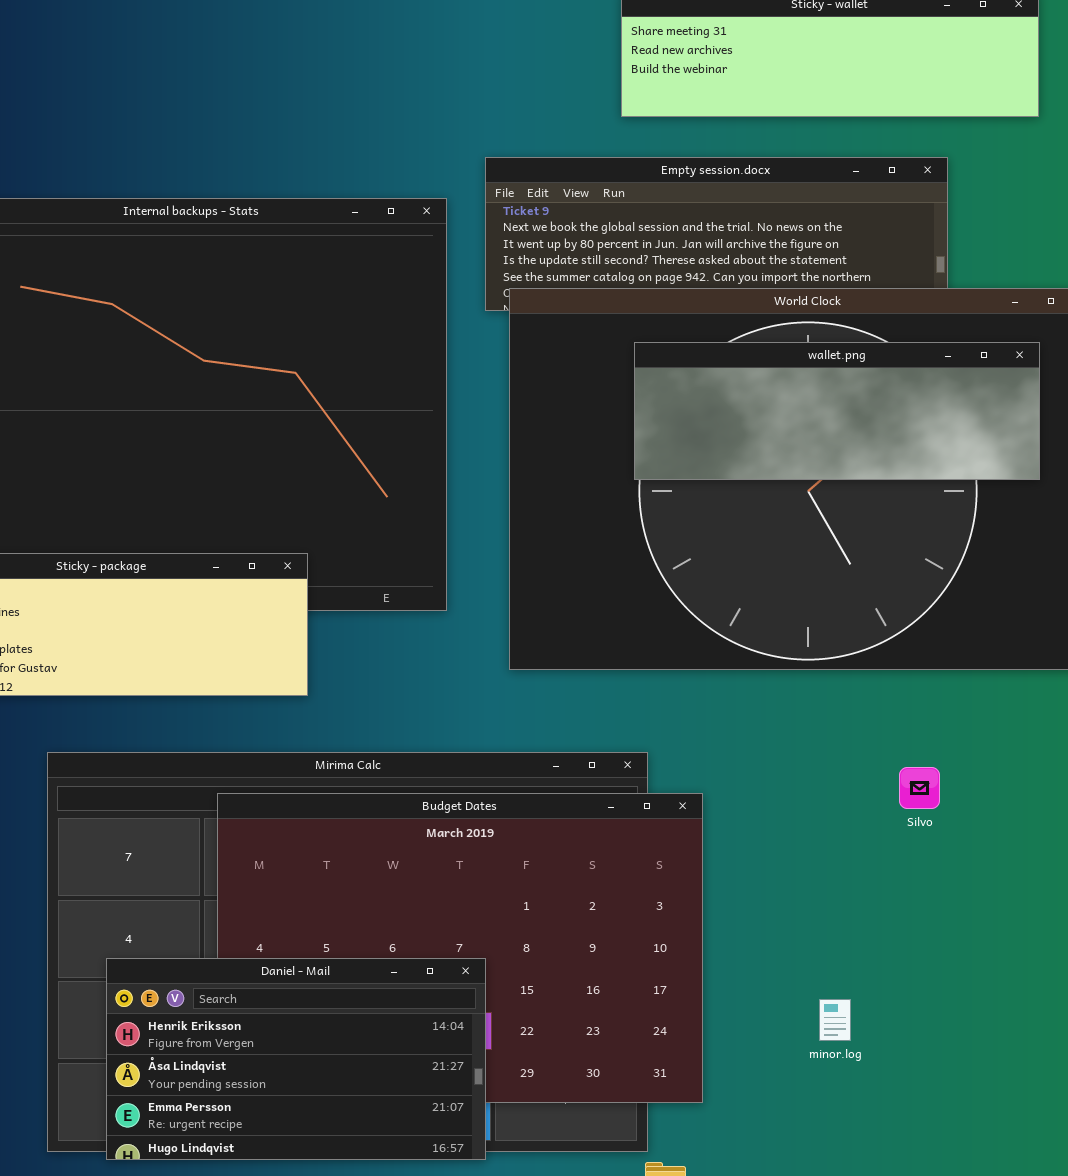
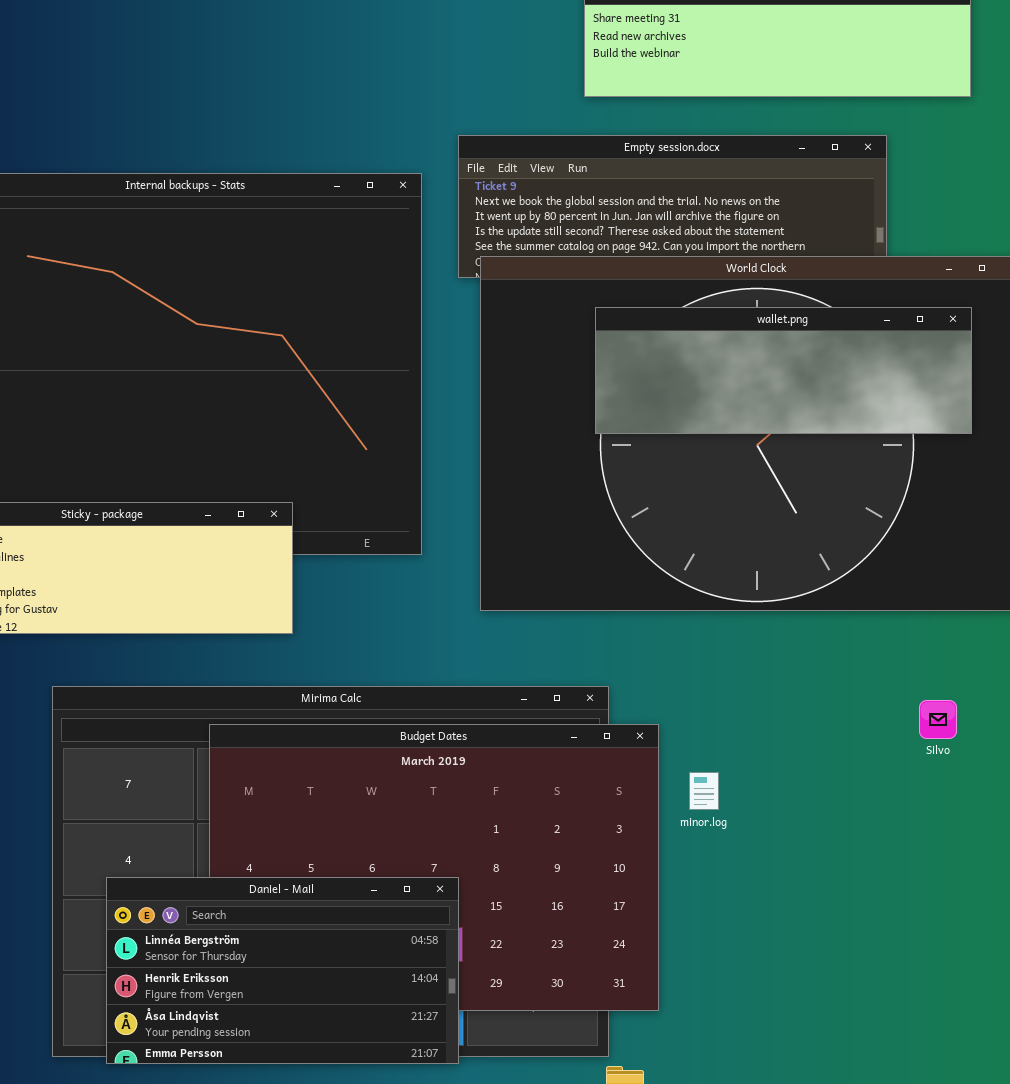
Silvo: [899,767,940,809] -> [919,700,957,739], moved
Daniel - Mail: [106,958,486,1160] -> [106,877,459,1064], scrolled up 1 row
minor.log: [819,999,851,1041] -> [689,772,719,810], moved

